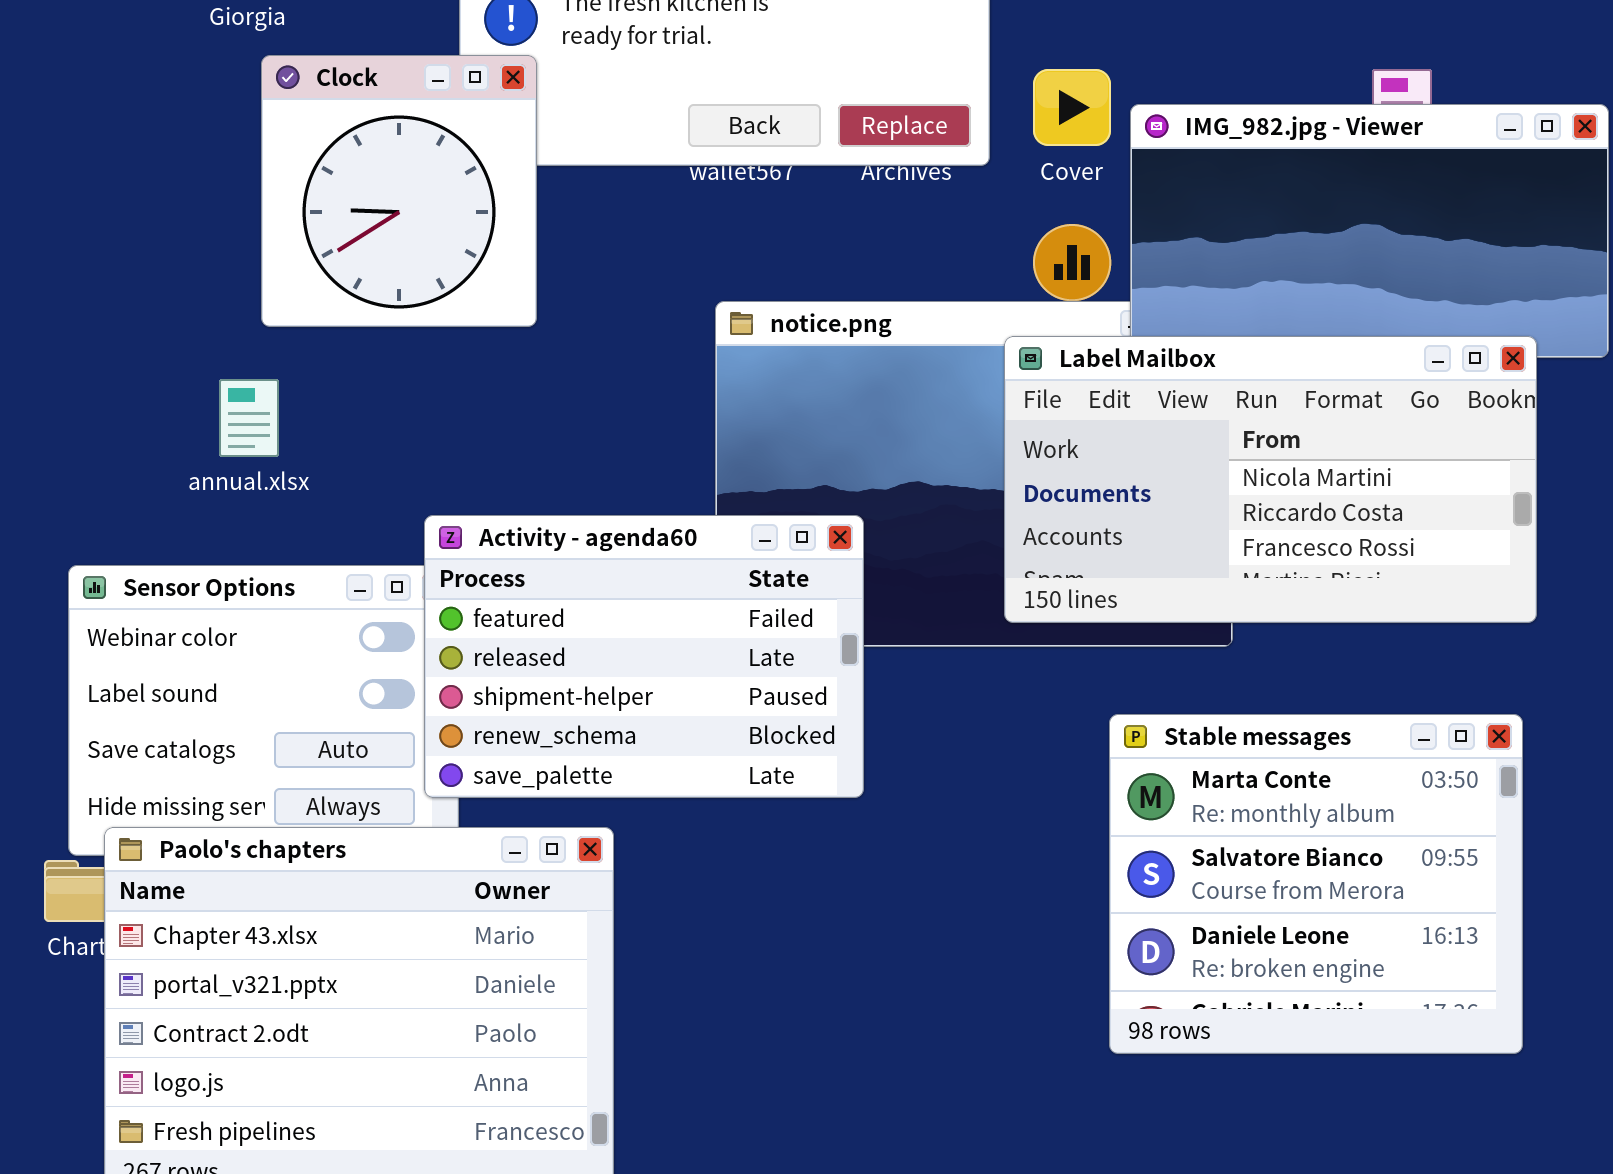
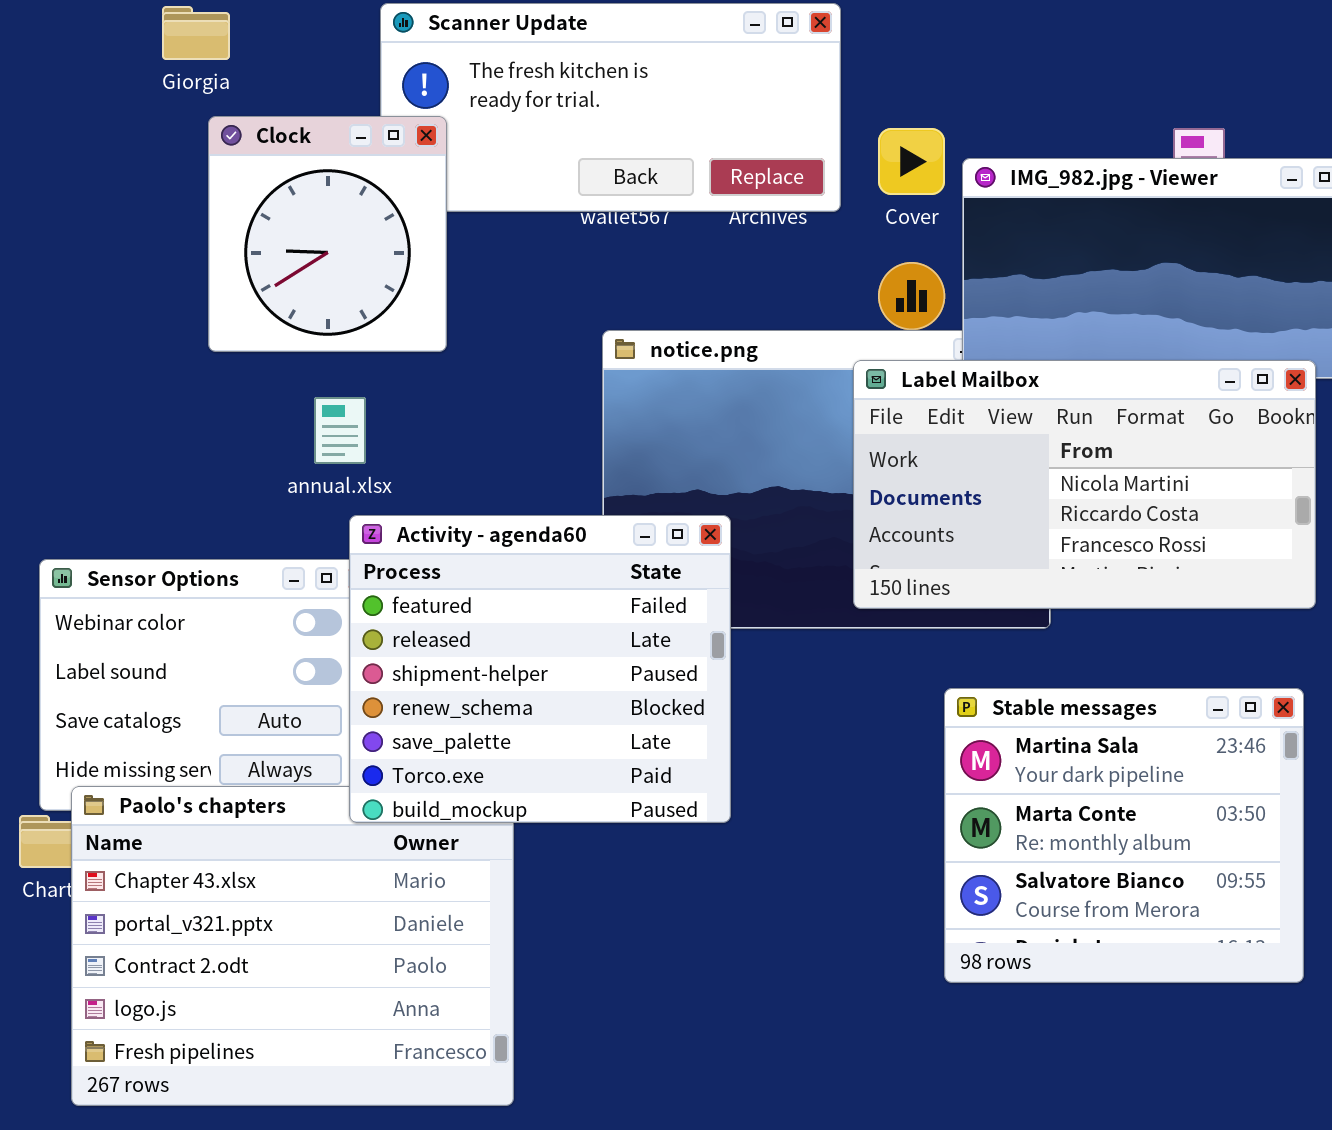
annual.xlsx: [219,379,279,457] -> [314,397,366,464], moved
Activity - agenda60: [424,515,864,798] -> [349,515,731,823], resized
Stable messages: [1109,714,1523,1054] -> [944,688,1304,983], scrolled up 1 row

